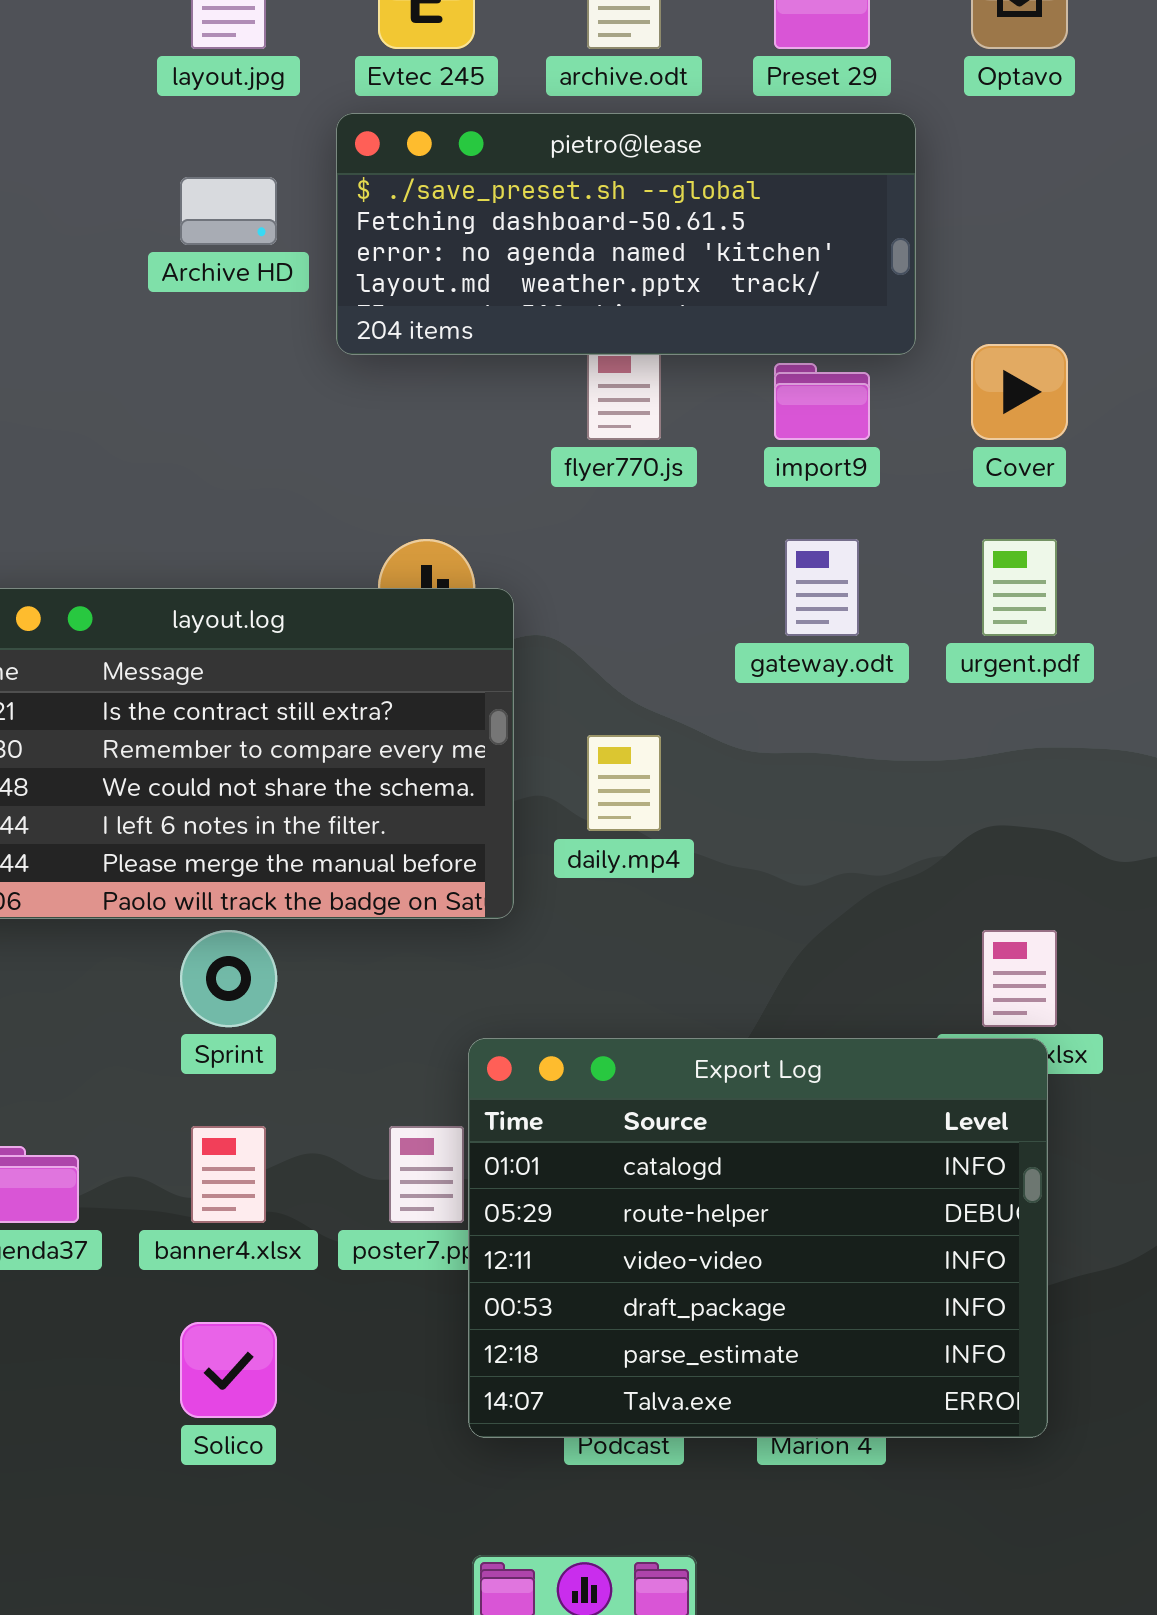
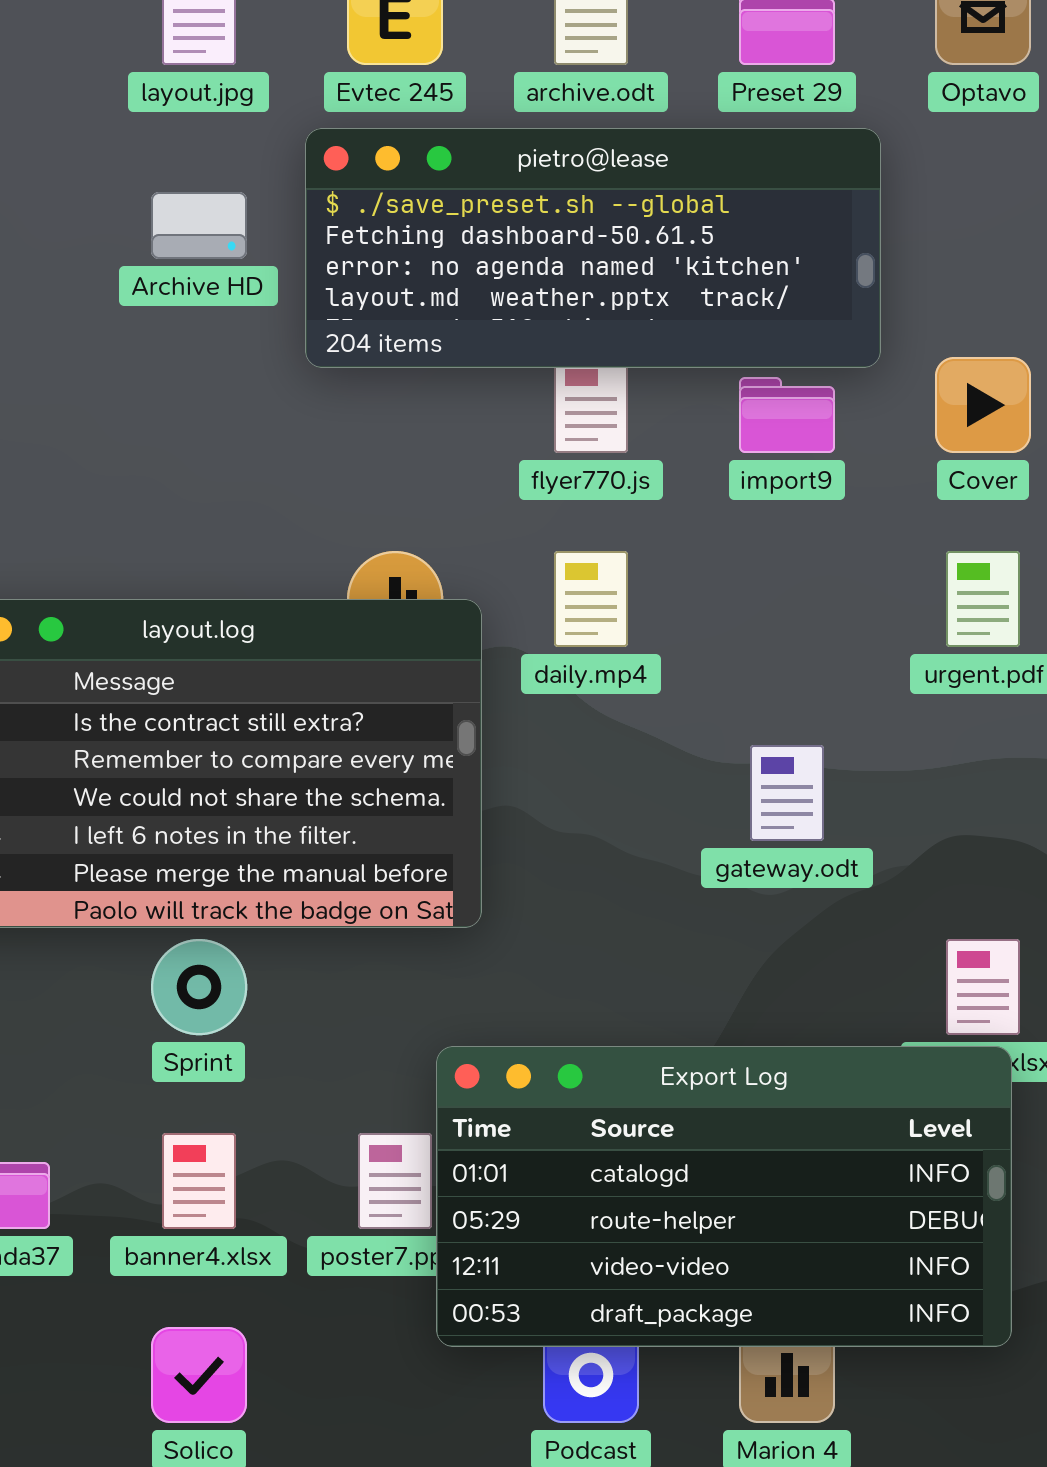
gateway.odt: [785,539,859,636] -> [750,745,824,841], moved
daily.mp4: [587,735,661,831] -> [554,551,628,647], moved
Export Log: [468,1038,1048,1438] -> [436,1046,1012,1347], resized

